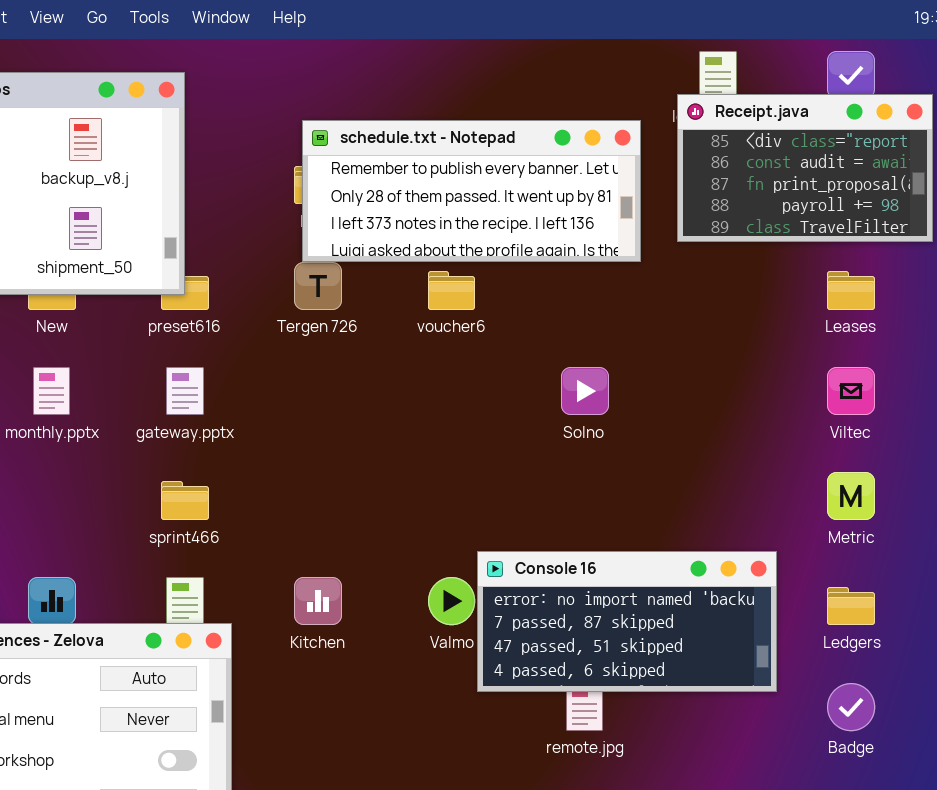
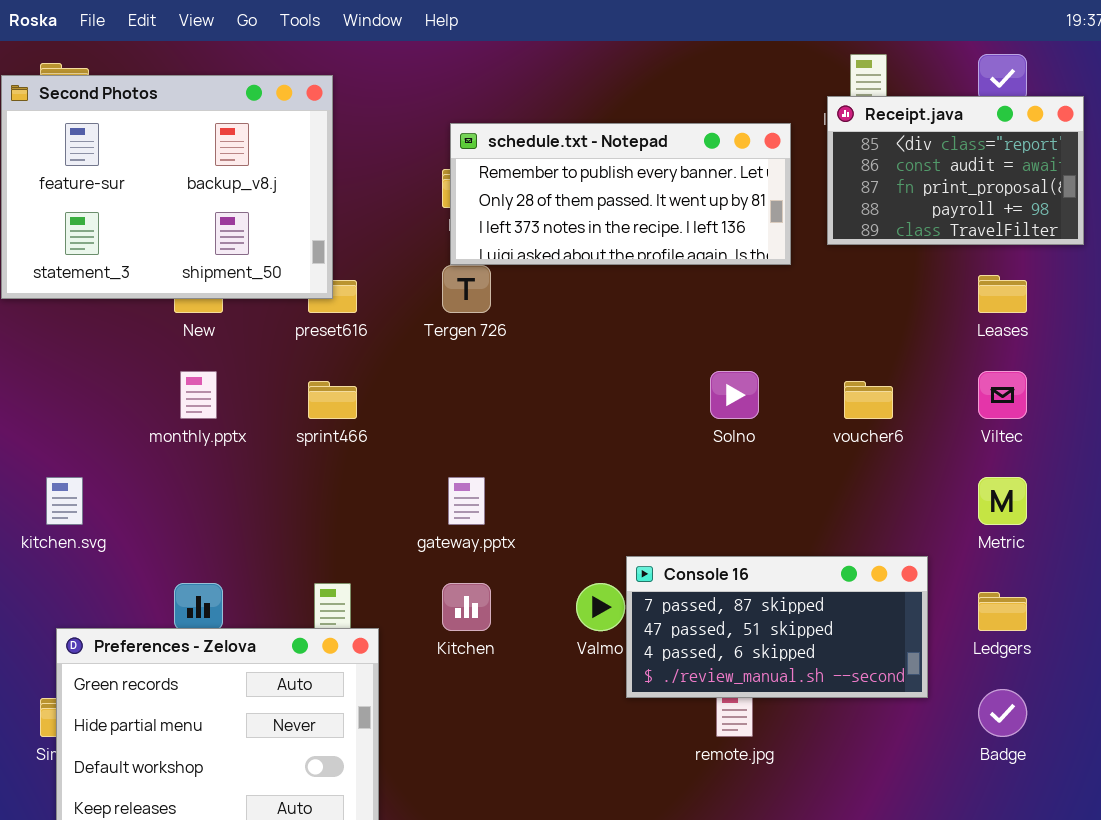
voucher6: [428,271,475,310] -> [844,381,893,419], moved
gateway.pptx: [166,367,204,415] -> [448,477,485,525], moved
sprint466: [161,481,209,520] -> [308,381,357,419], moved
Console 16: [477,551,777,692] -> [626,556,928,698], scrolled down 1 row

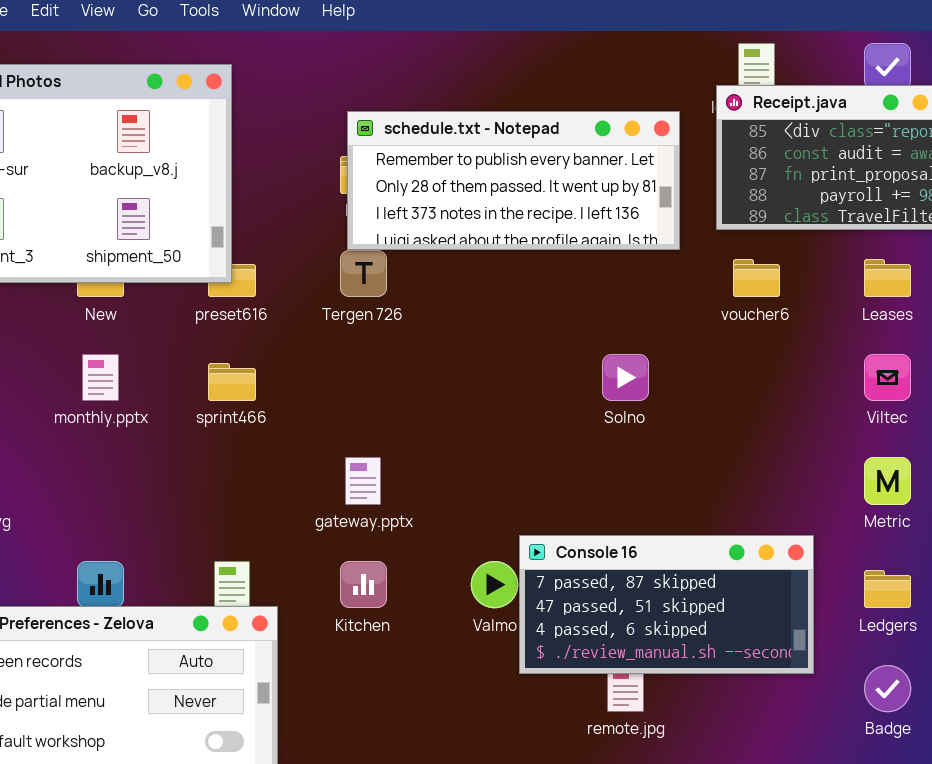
voucher6: [844,381,893,419] -> [733,259,780,297], moved

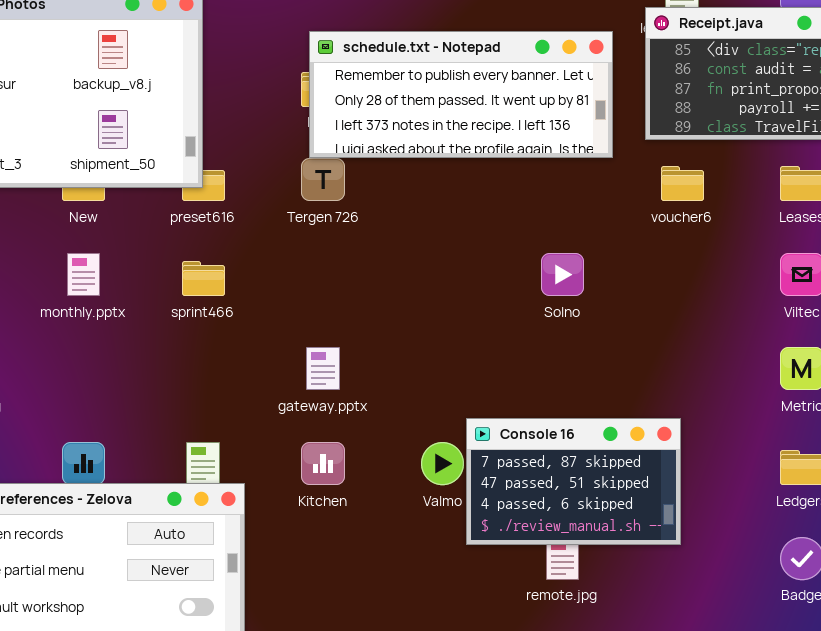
Console 16: [519,535,814,674] -> [466,418,681,545], resized

